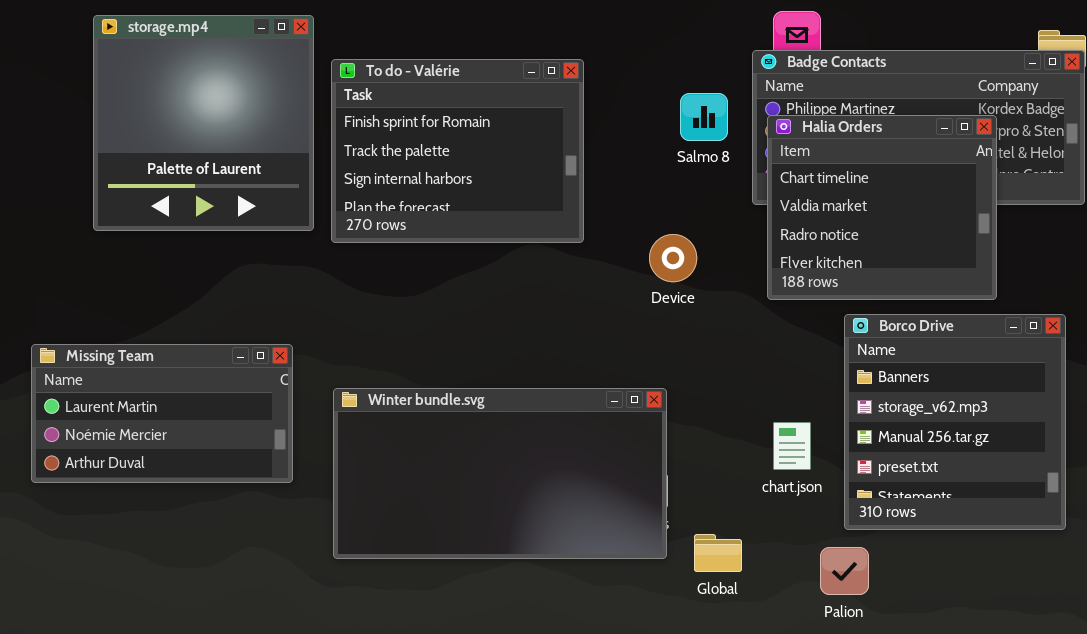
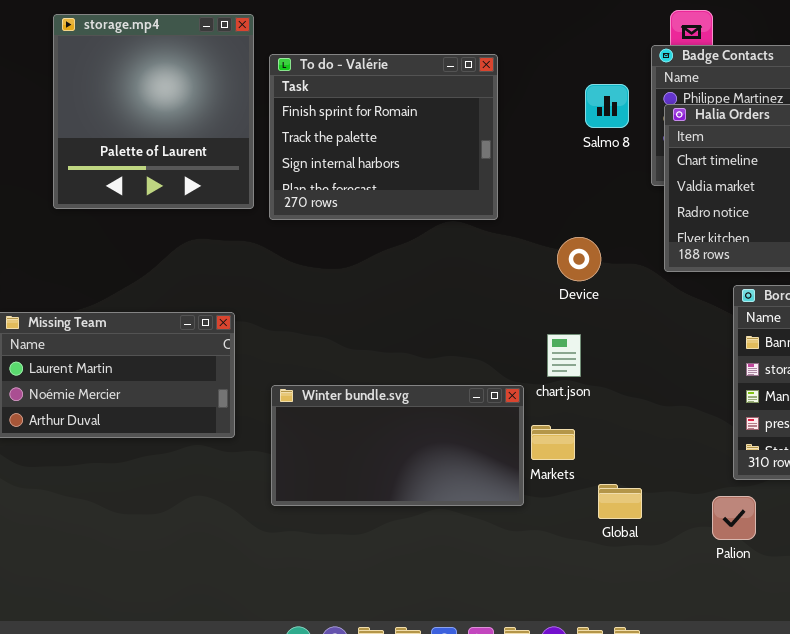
Device: [649,234,697,282] -> [557,237,601,281], moved
Winter bundle.svg: [333,388,667,559] -> [271,385,524,506], resized
chart.json: [773,422,811,470] -> [547,334,581,377], moved

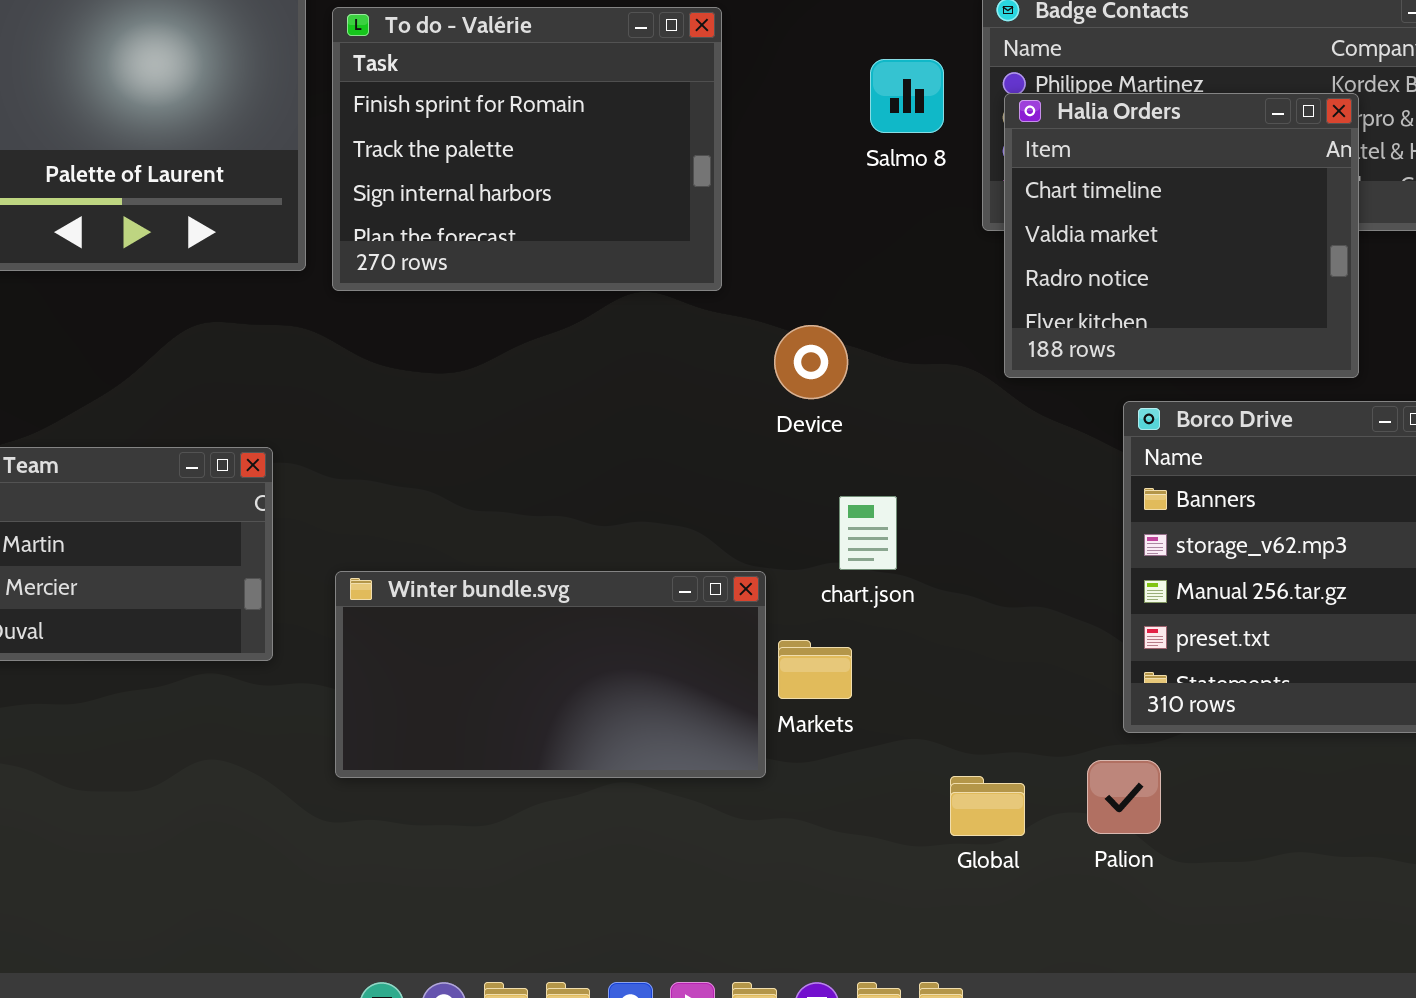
Device: [557,237,601,281] -> [774,325,848,399], moved
chart.json: [547,334,581,377] -> [839,496,897,570], moved
Global: [598,484,642,519] -> [950,776,1025,836], moved

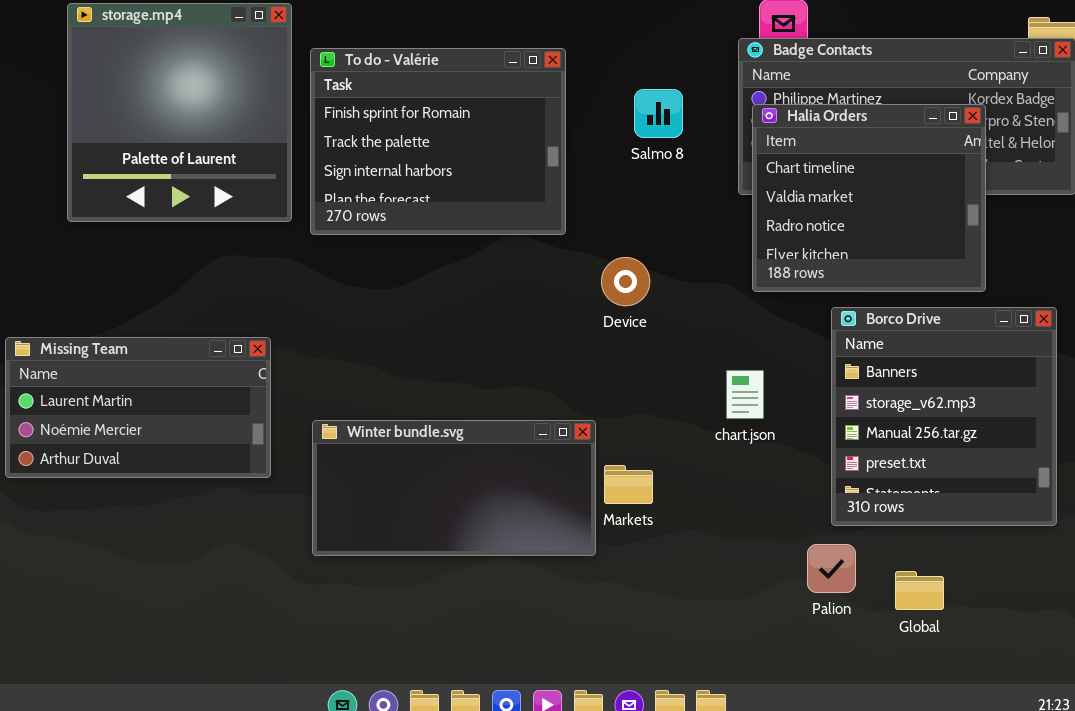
Salmo 8: [870,59,944,133] -> [634,89,683,138], moved
chart.json: [839,496,897,570] -> [726,370,764,419], moved
Global: [950,776,1025,836] -> [895,571,944,610], moved

